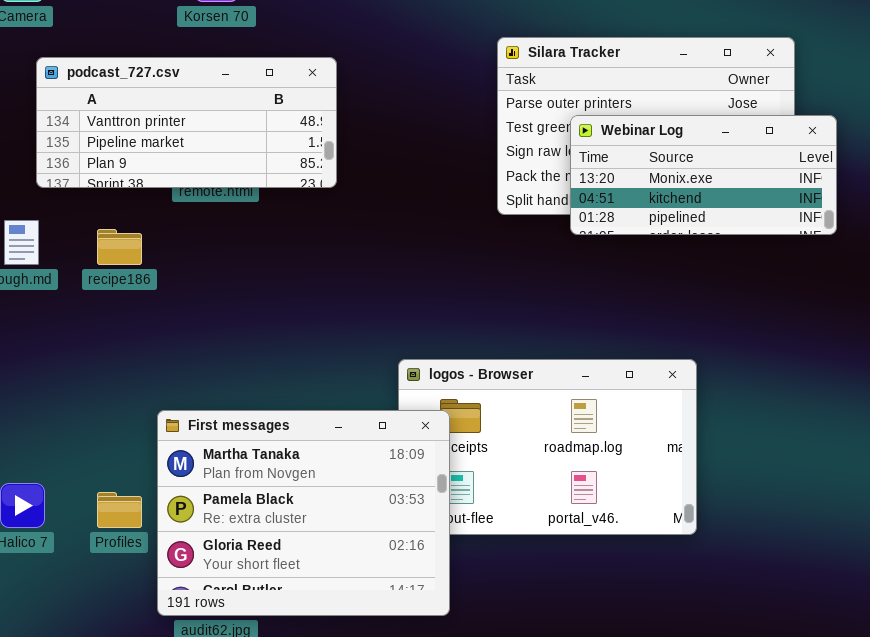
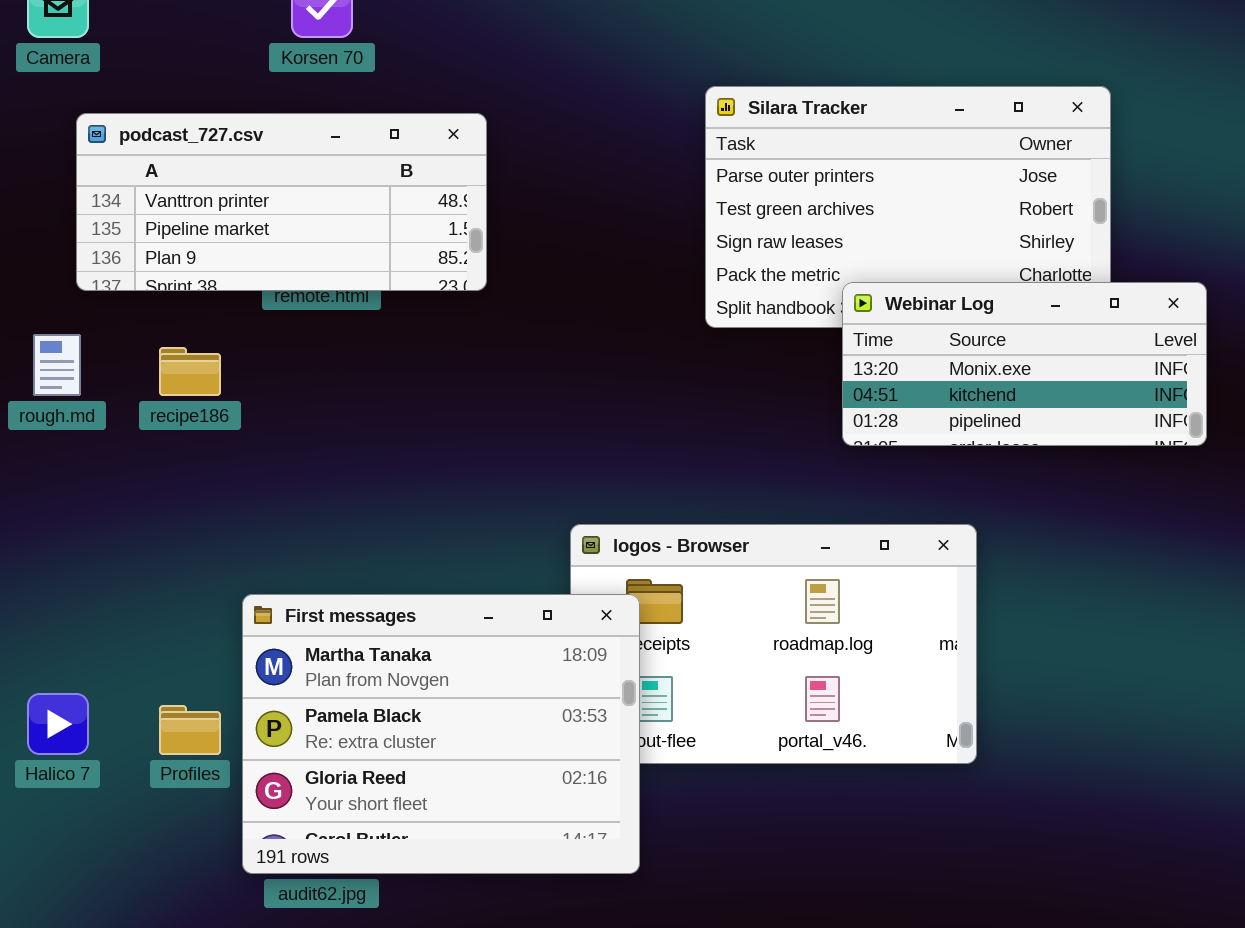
Webinar Log: [570,115,837,235] -> [842,282,1207,446], moved

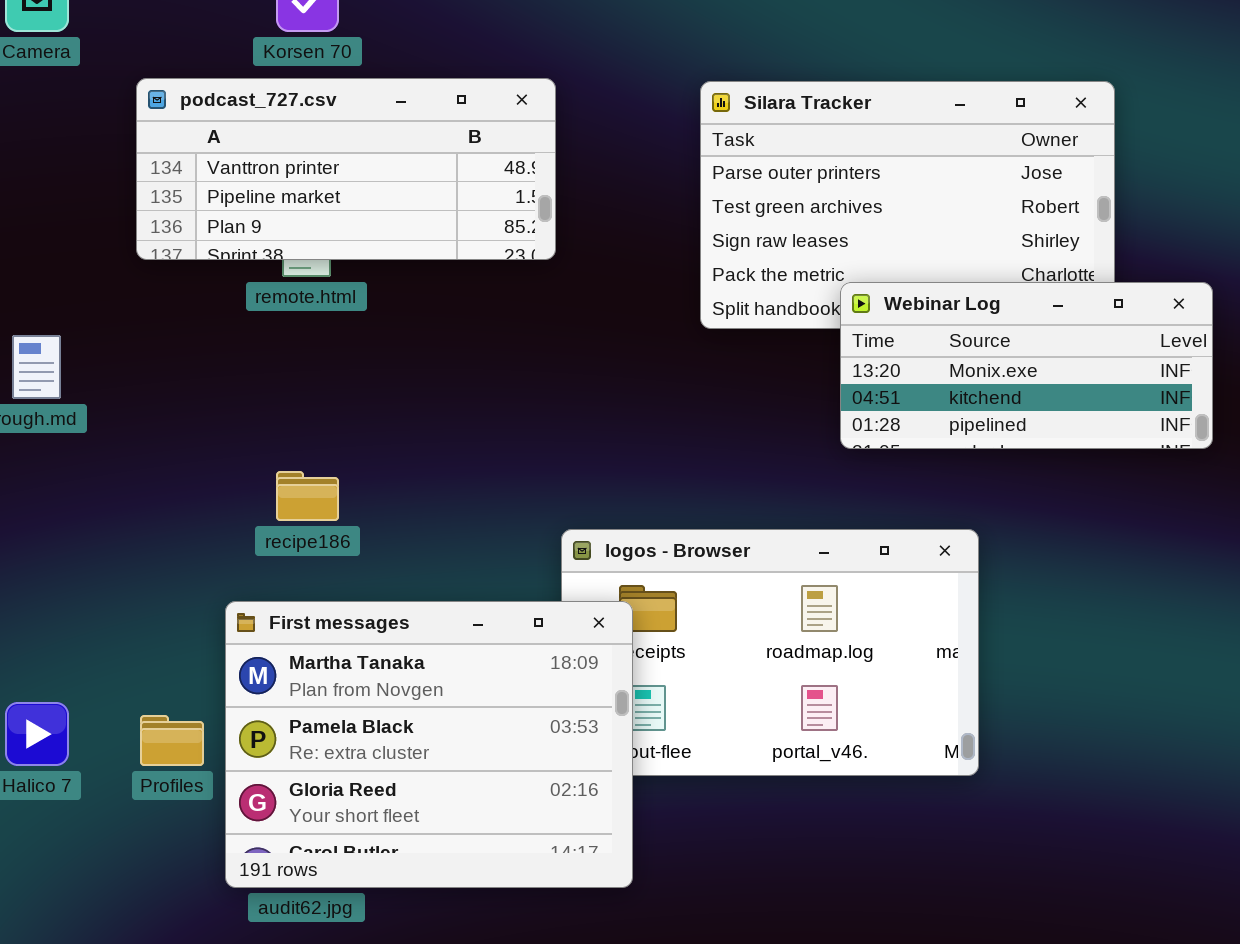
podcast_727.csv: [76,113,487,291] -> [136,78,556,260], moved
recipe186: [159,347,221,396] -> [276,471,339,521], moved

